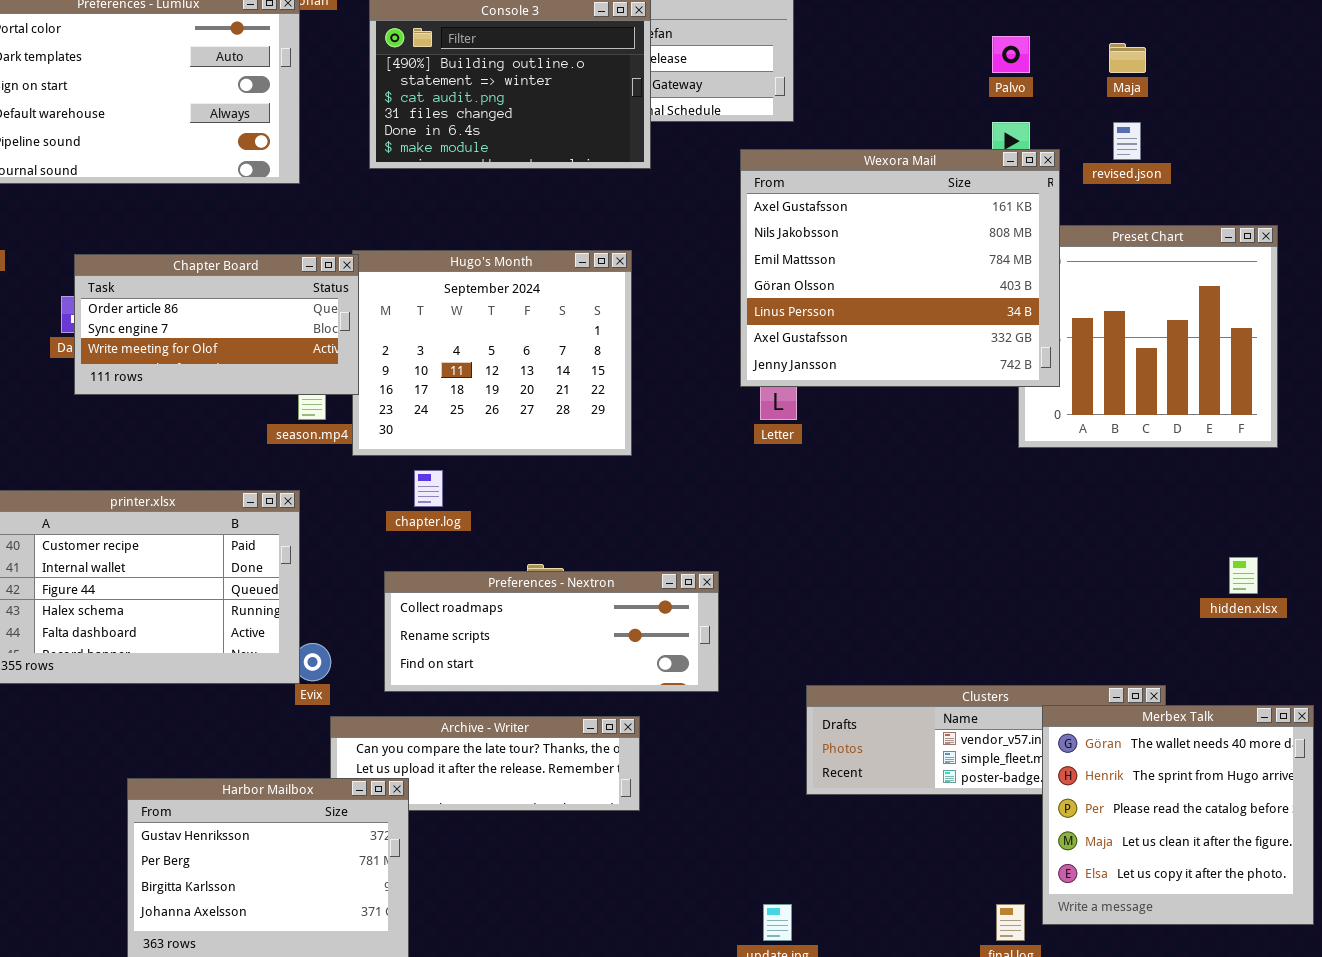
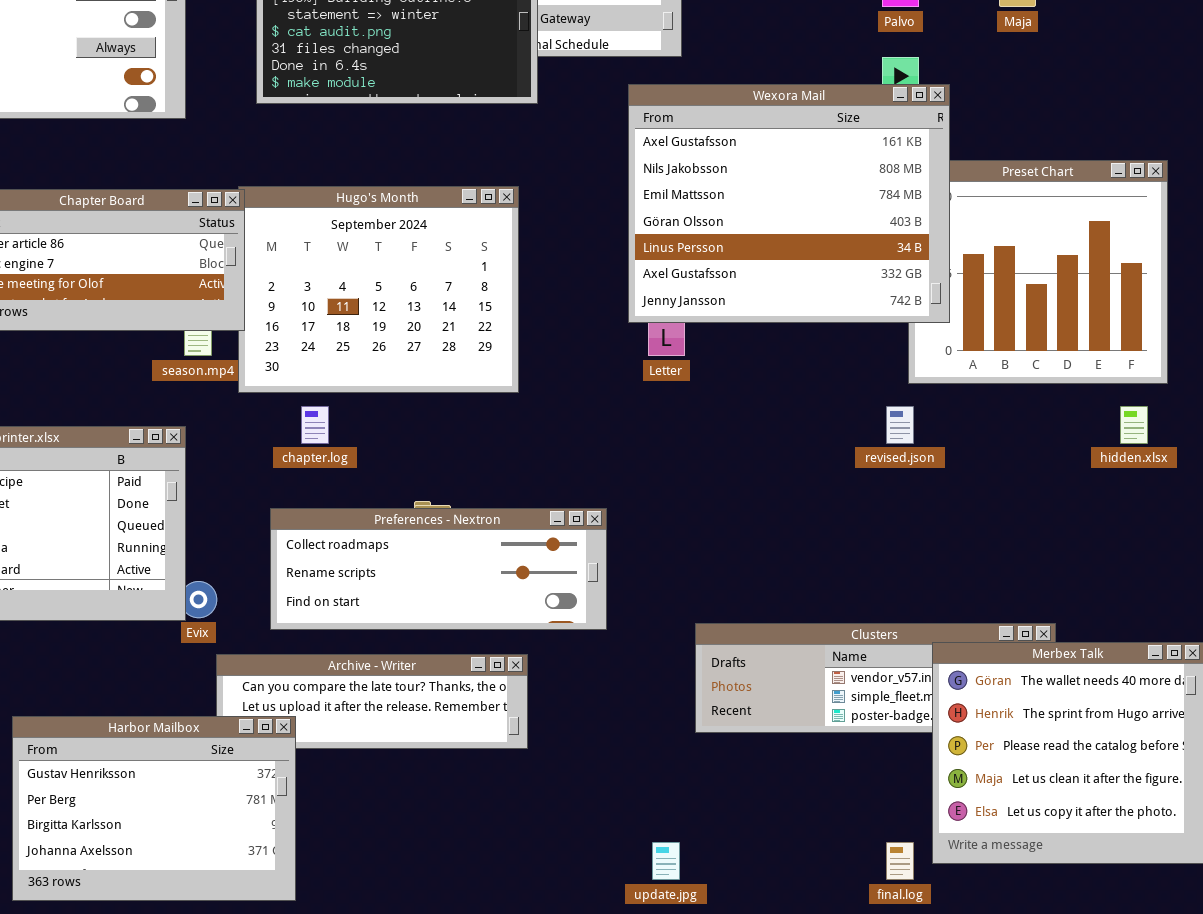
revised.json: [1113,122,1141,160] -> [886,406,914,444], moved
hidden.xlsx: [1229,557,1258,594] -> [1120,406,1148,444], moved

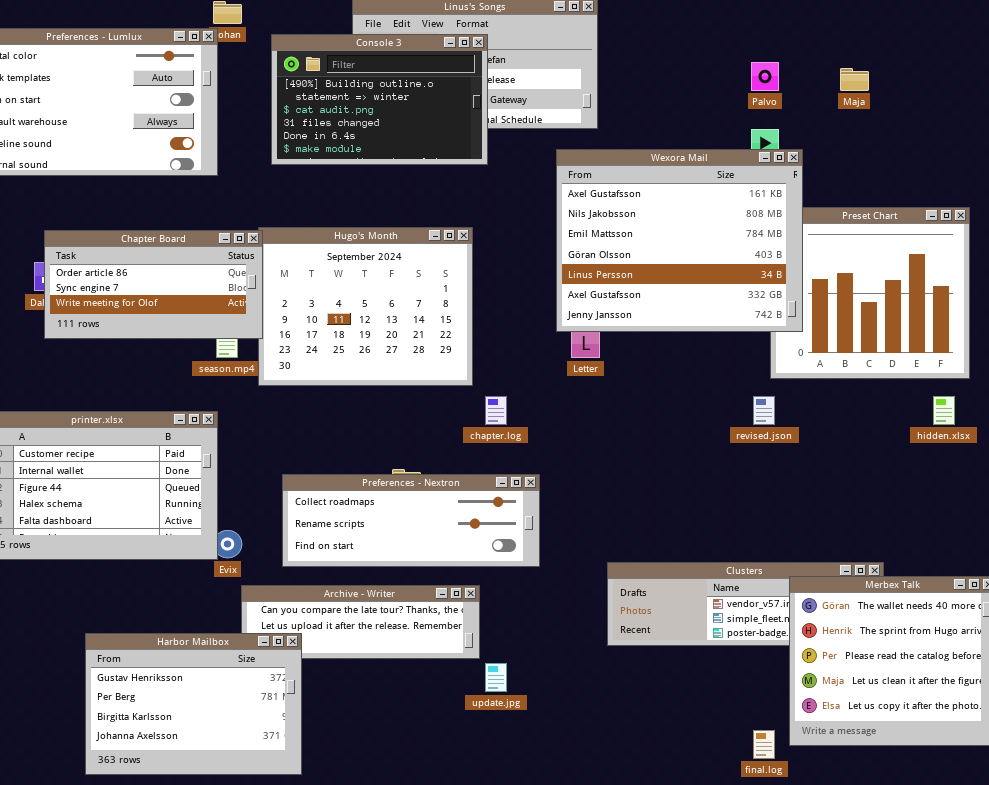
chapter.log: [301,406,329,444] -> [485,396,507,425], moved
update.jpg: [652,842,680,880] -> [485,663,507,692], moved

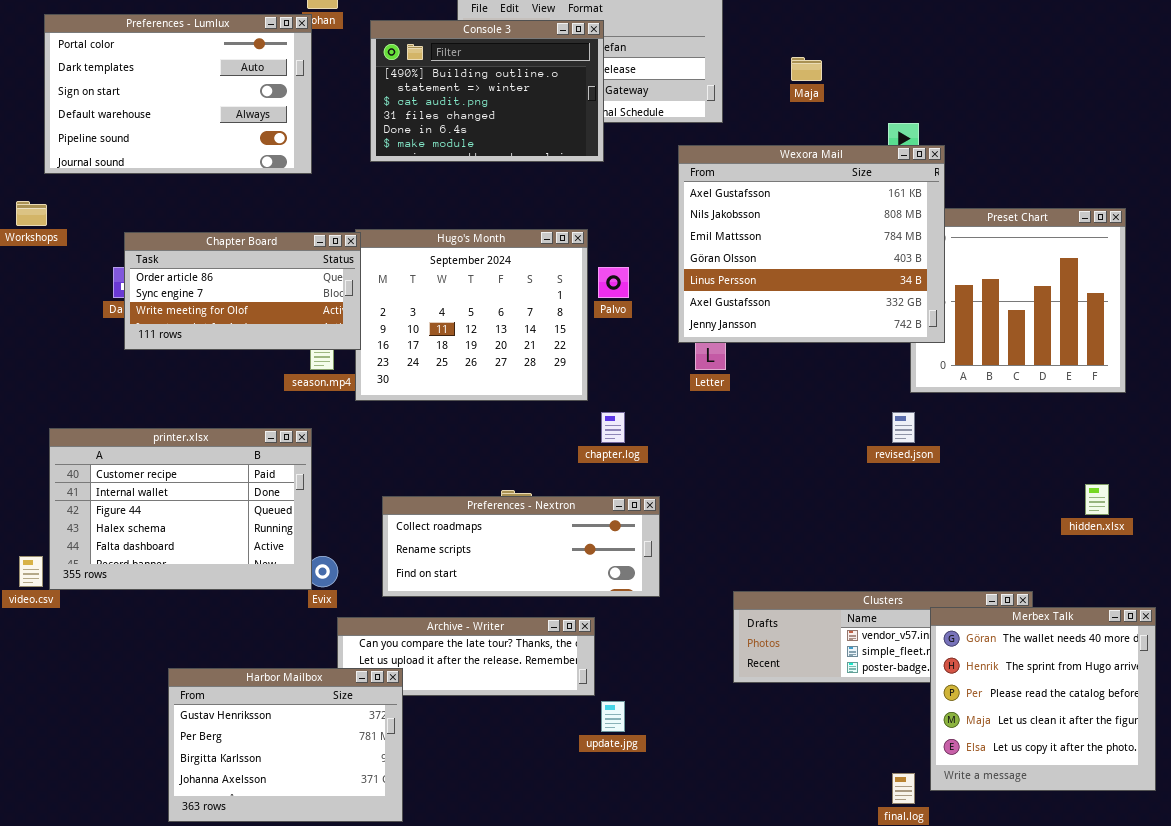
Palvo: [751,62,779,91] -> [598,267,629,298], moved
Maja: [840,68,869,91] -> [791,57,822,81], moved
hidden.xlsx: [933,396,955,425] -> [1085,484,1109,515], moved

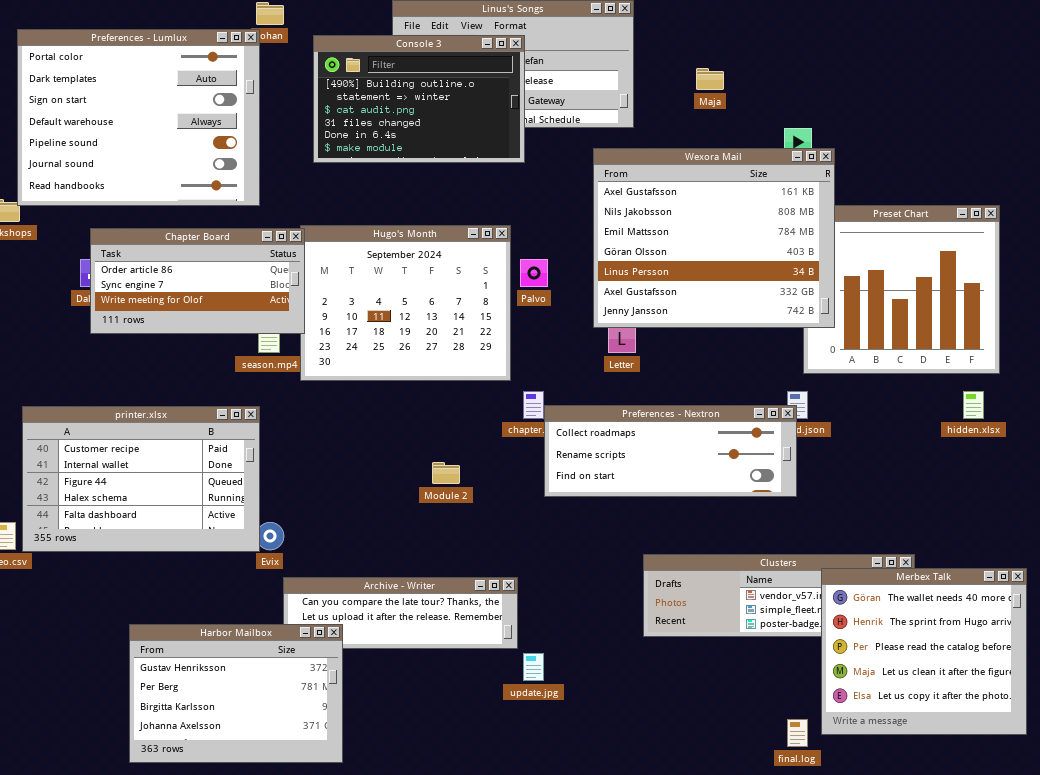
Preferences - Lumlux: [44,14,312,174] -> [17,29,260,206], resized
hidden.xlsx: [1085,484,1109,515] -> [963,391,984,419], moved
Preferences - Nextron: [382,496,660,597] -> [544,405,797,497], moved

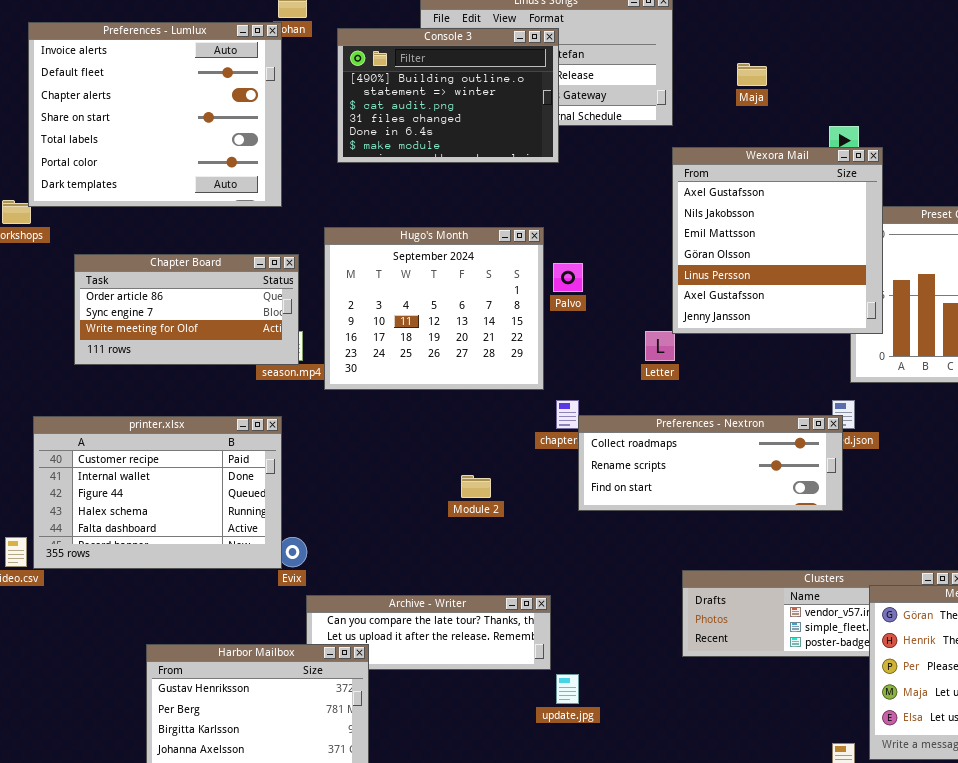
Preferences - Lumlux: [17,29,260,206] -> [28,22,282,207], scrolled up 5 rows
Wexora Mail: [593,148,835,328] -> [672,147,883,334], resized
Chapter Board: [90,228,305,334] -> [74,254,299,365], moved

